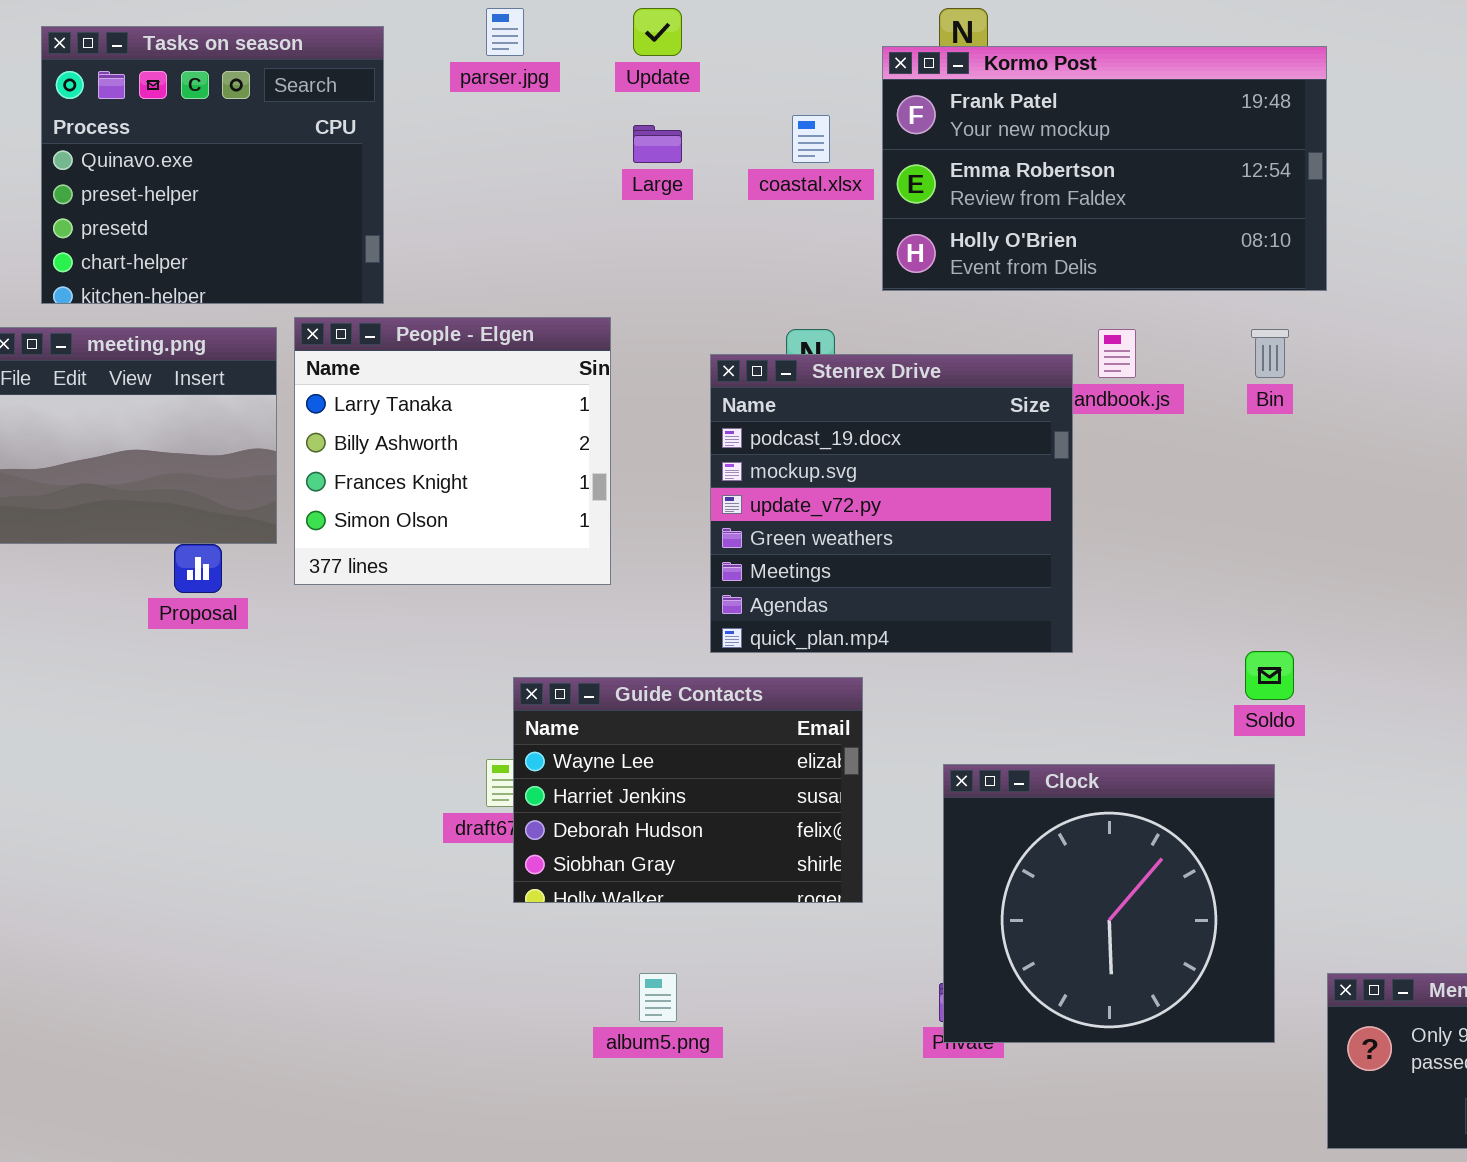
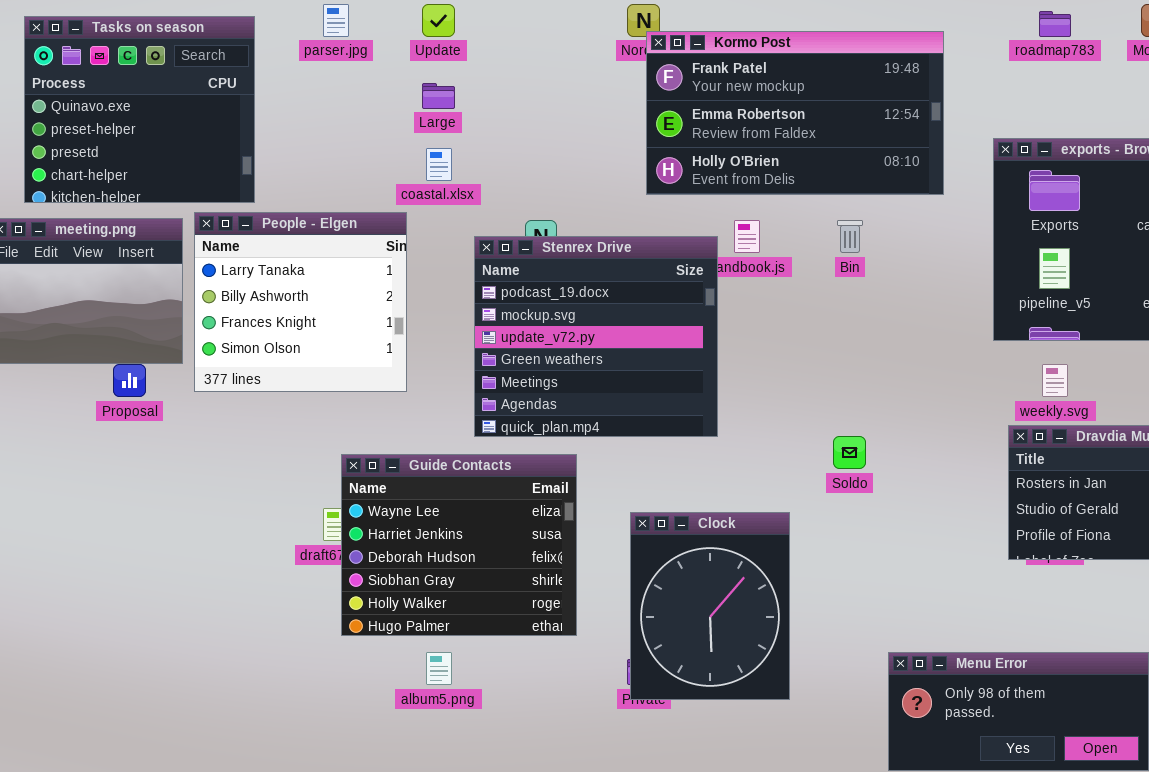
Kormo Post: [882,46,1327,291] -> [646,31,944,195], moved
coastal.xlsx: [792,115,830,163] -> [426,148,452,181], moved
Guide Contacts: [513,677,863,903] -> [341,454,577,636], resized
Clock: [943,764,1275,1043] -> [630,512,790,700], resized

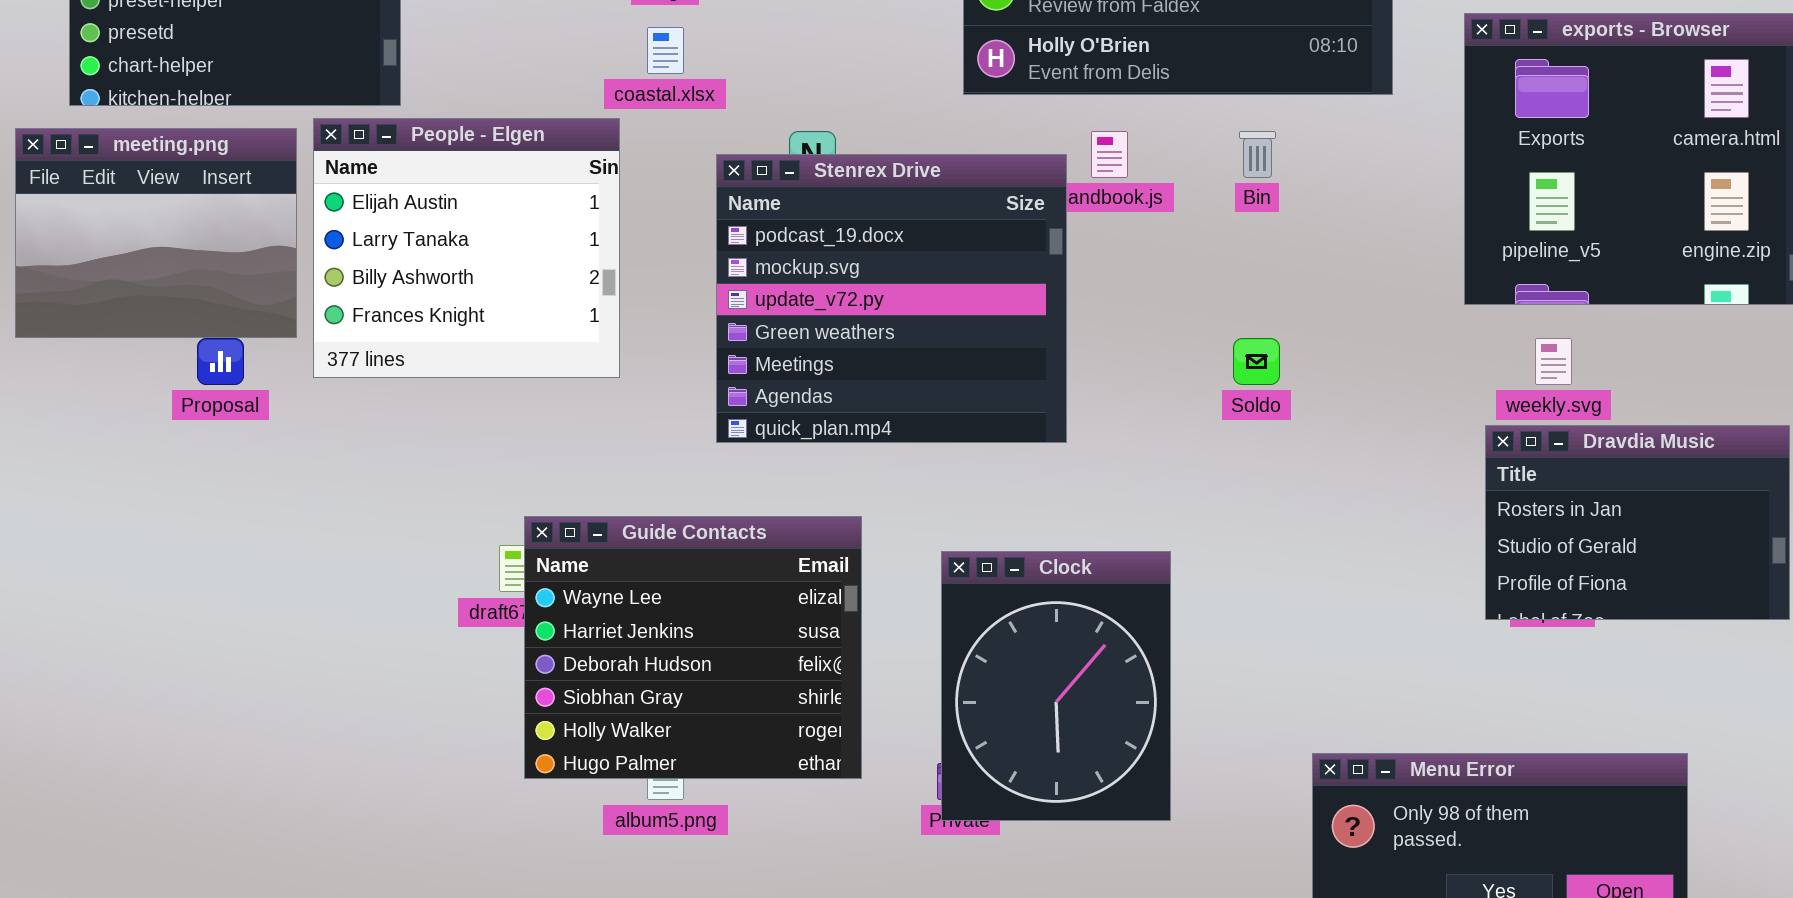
People - Elgen: [194,212,407,392] -> [313,118,620,378], scrolled up 1 row
Soldo: [833,436,866,469] -> [1233,338,1280,385], moved
Guide Contacts: [341,454,577,636] -> [524,516,862,779], moved

